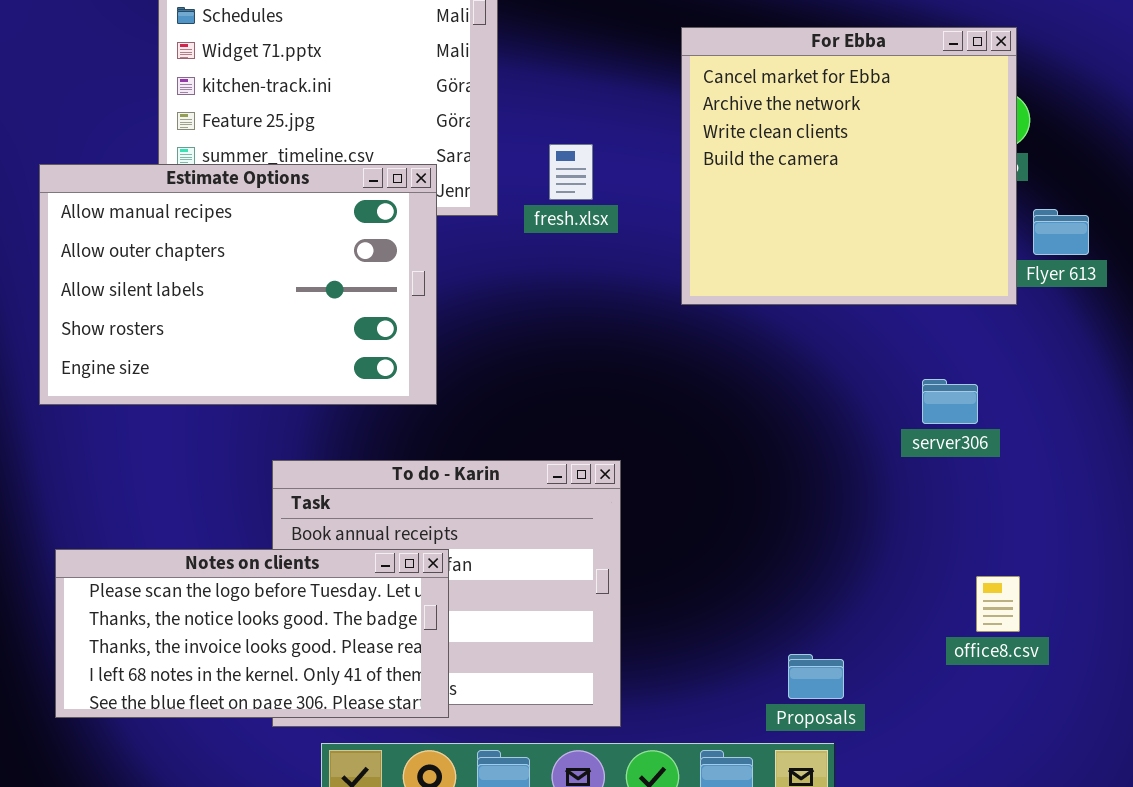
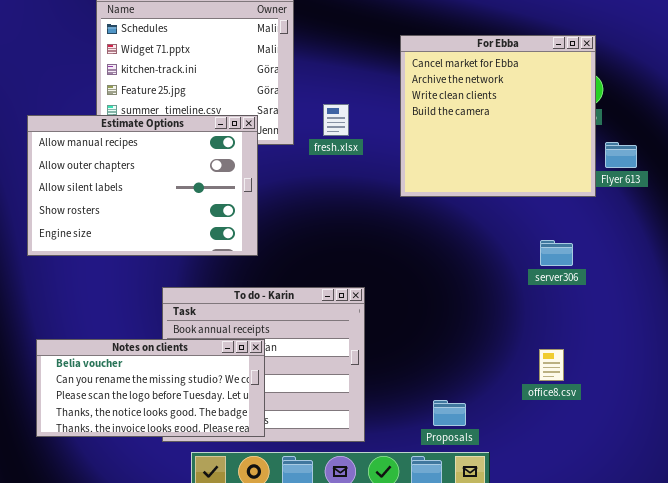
Notes on clients: [55,549,449,718] -> [36,339,265,437], scrolled up 2 rows
office8.csv: [976,576,1020,632] -> [539,349,564,381], moved
Proposals: [788,654,844,699] -> [433,400,466,426], moved

